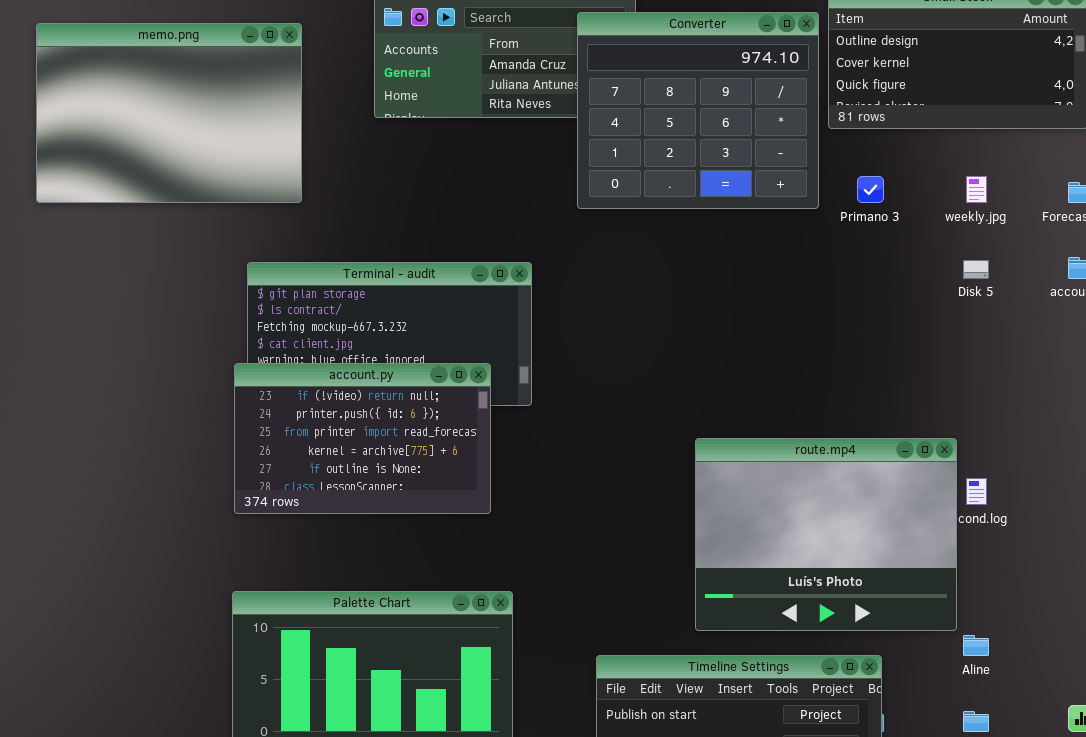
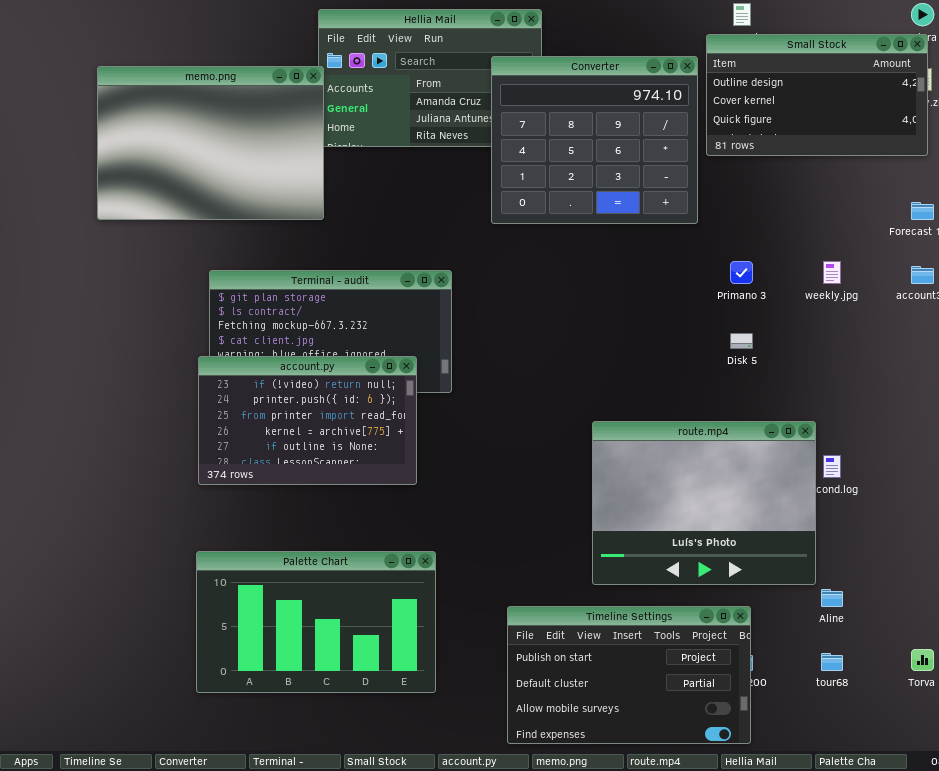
memo.png: [36,23,302,203] -> [97,66,324,220], moved
Primano 3: [857,176,884,203] -> [730,261,753,284], moved
weekly.jpg: [966,176,987,203] -> [823,261,841,284], moved
Disk 5: [963,260,989,279] -> [730,333,753,349], moved

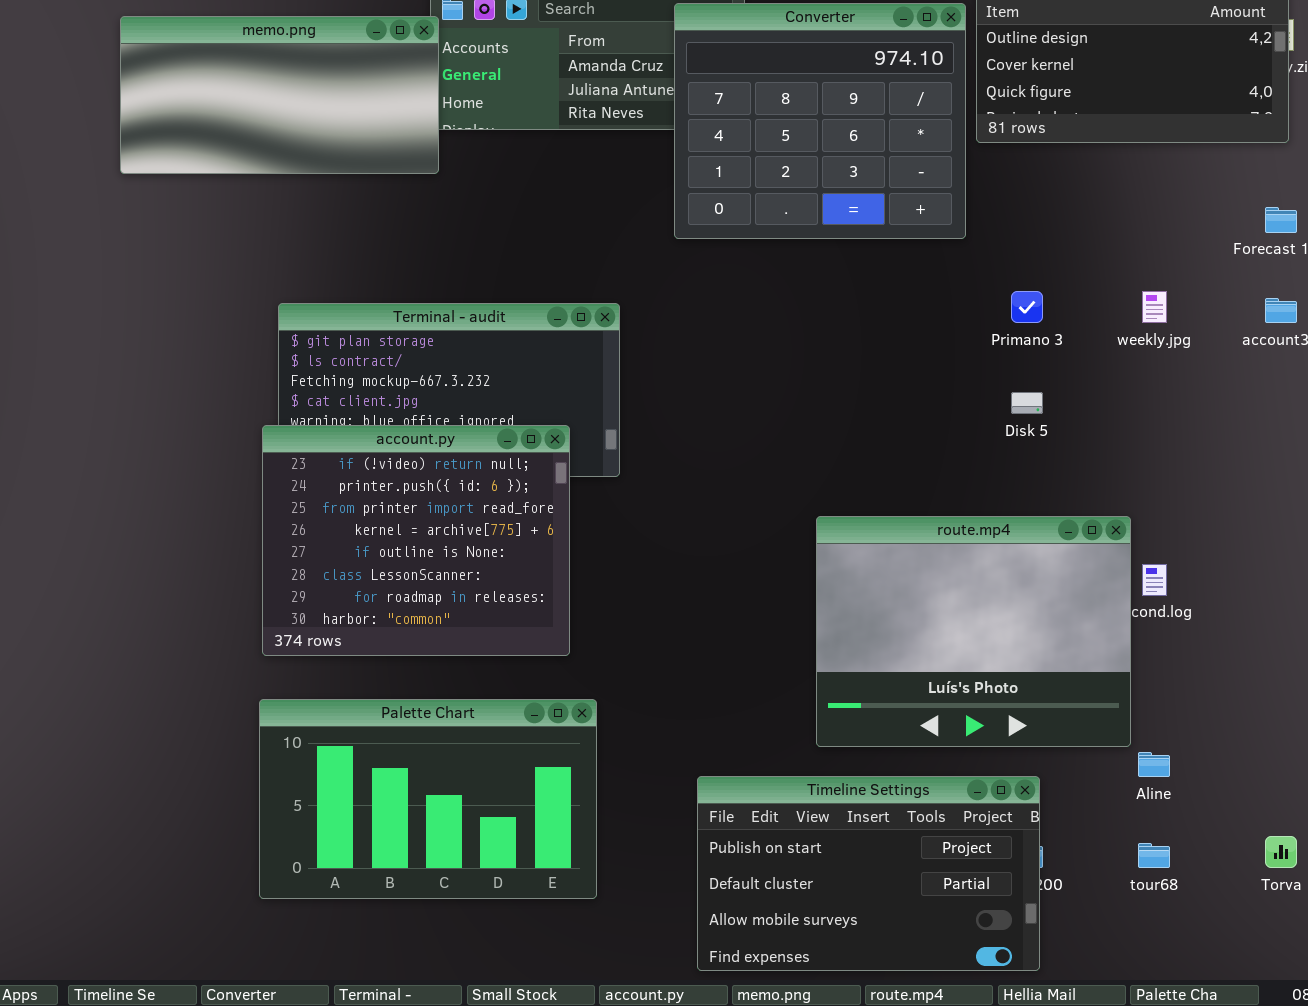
memo.png: [97,66,324,220] -> [120,16,439,174], resized
account.py: [198,356,417,485] -> [262,425,570,656], resized

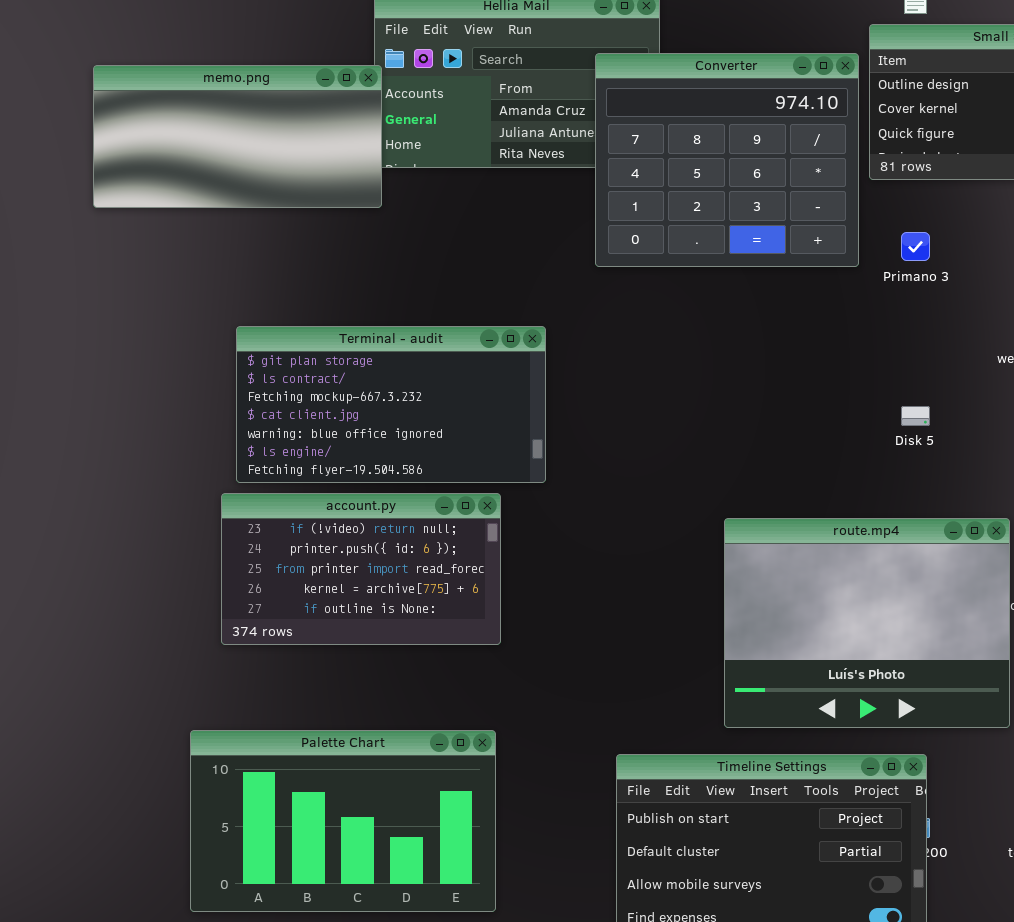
Primano 3: [1011,291,1043,323] -> [901,232,930,261], moved
account.py: [262,425,570,656] -> [221,493,501,645], resized
Palette Chart: [259,699,597,899] -> [190,730,496,912], moved

